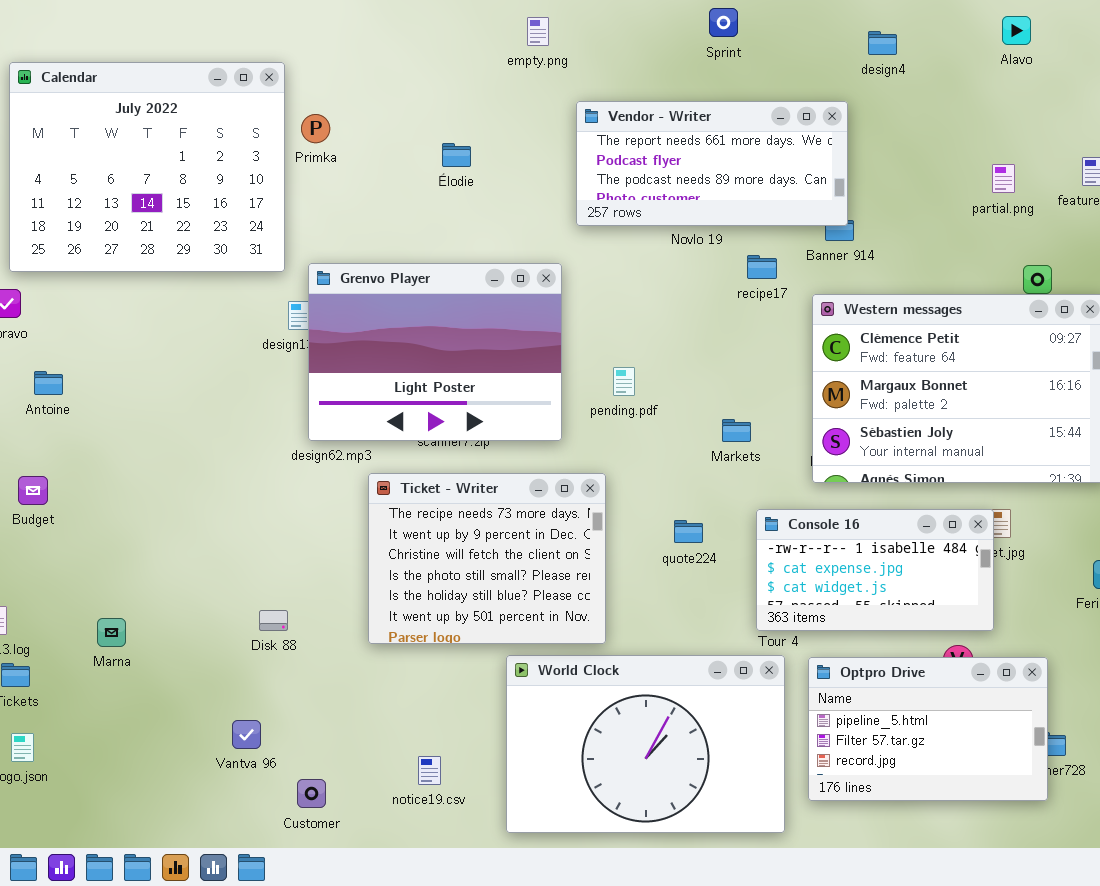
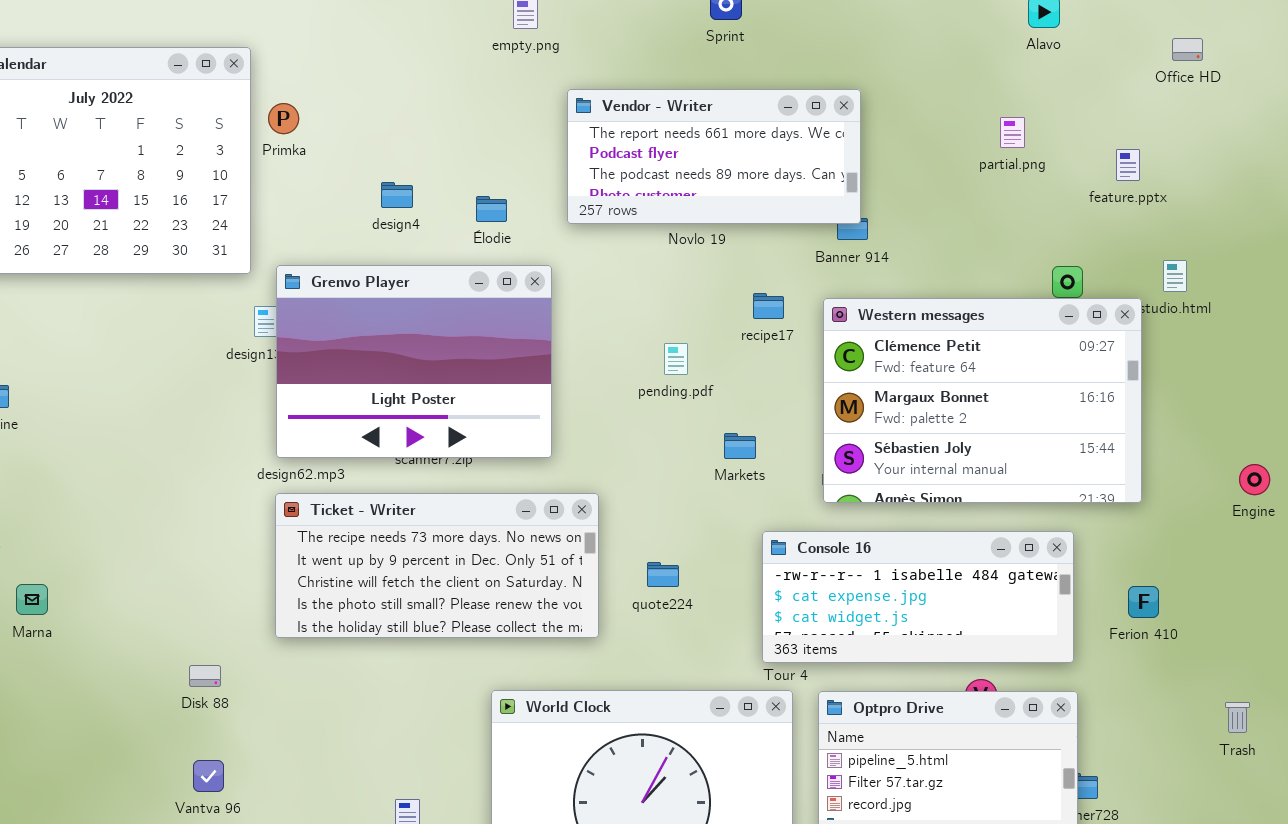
design4: [868,31,897,55] -> [381,182,413,208], moved
Élodie: [442,143,471,167] -> [476,196,507,222], moved
partial.png: [992,164,1015,193] -> [1000,117,1025,148], moved
recipe17: [747,255,777,279] -> [753,293,784,319], moved
pending.pdf: [613,367,635,396] -> [664,343,688,375], moved
Ticket - Writer: [368,473,606,644] -> [275,493,599,638], resized
Console 16: [756,509,994,631] -> [762,531,1074,663], resized
quote224: [674,520,703,543] -> [647,562,679,587], moved
Disk 88: [259,610,288,631] -> [189,665,221,687], moved
Marna: [97,618,126,647] -> [16,584,48,615], moved

